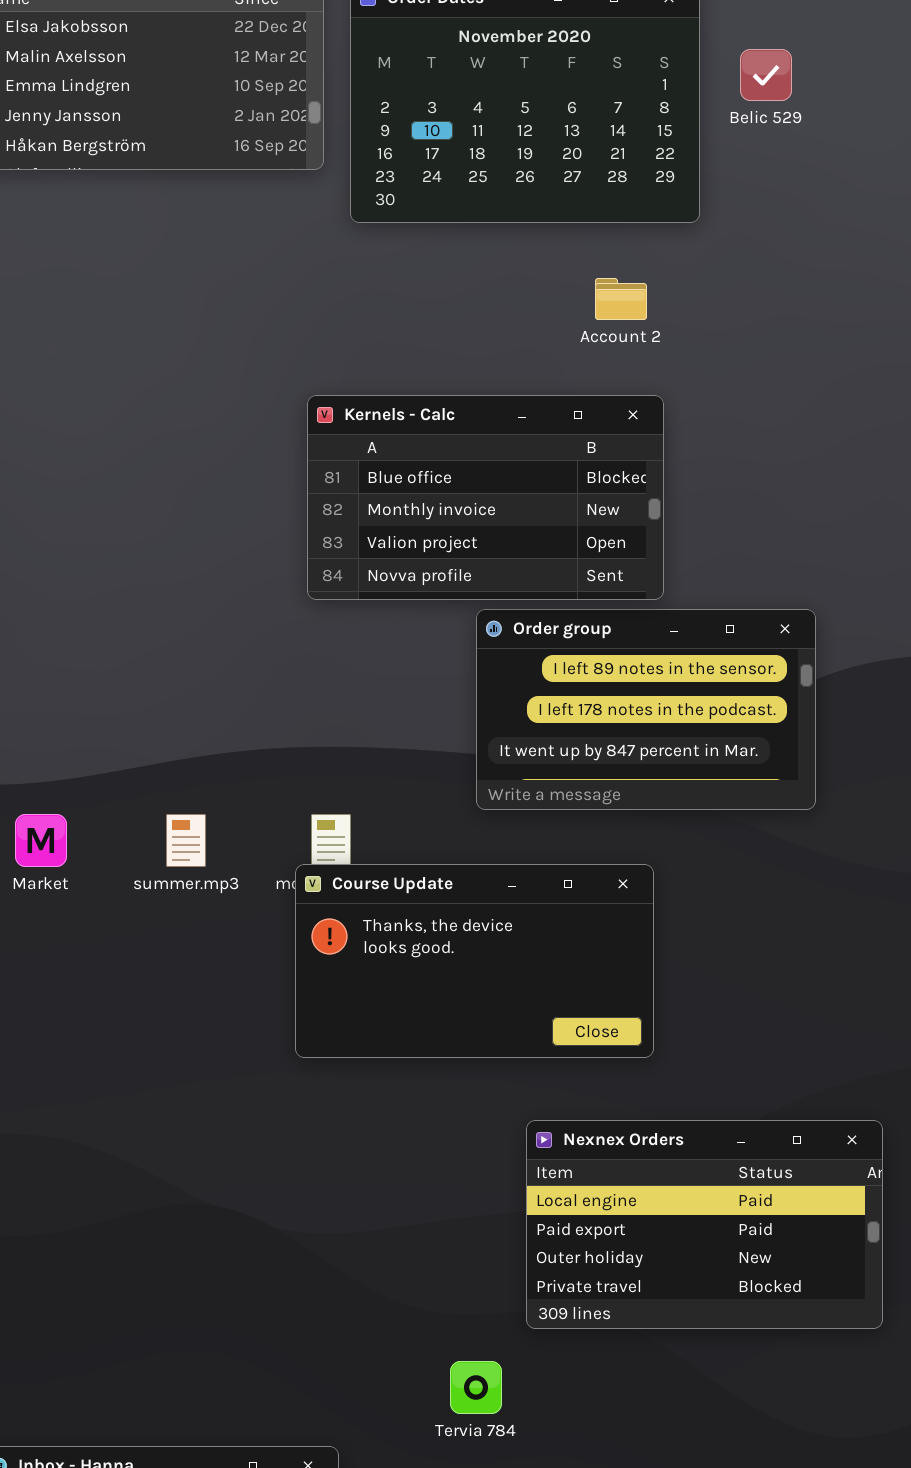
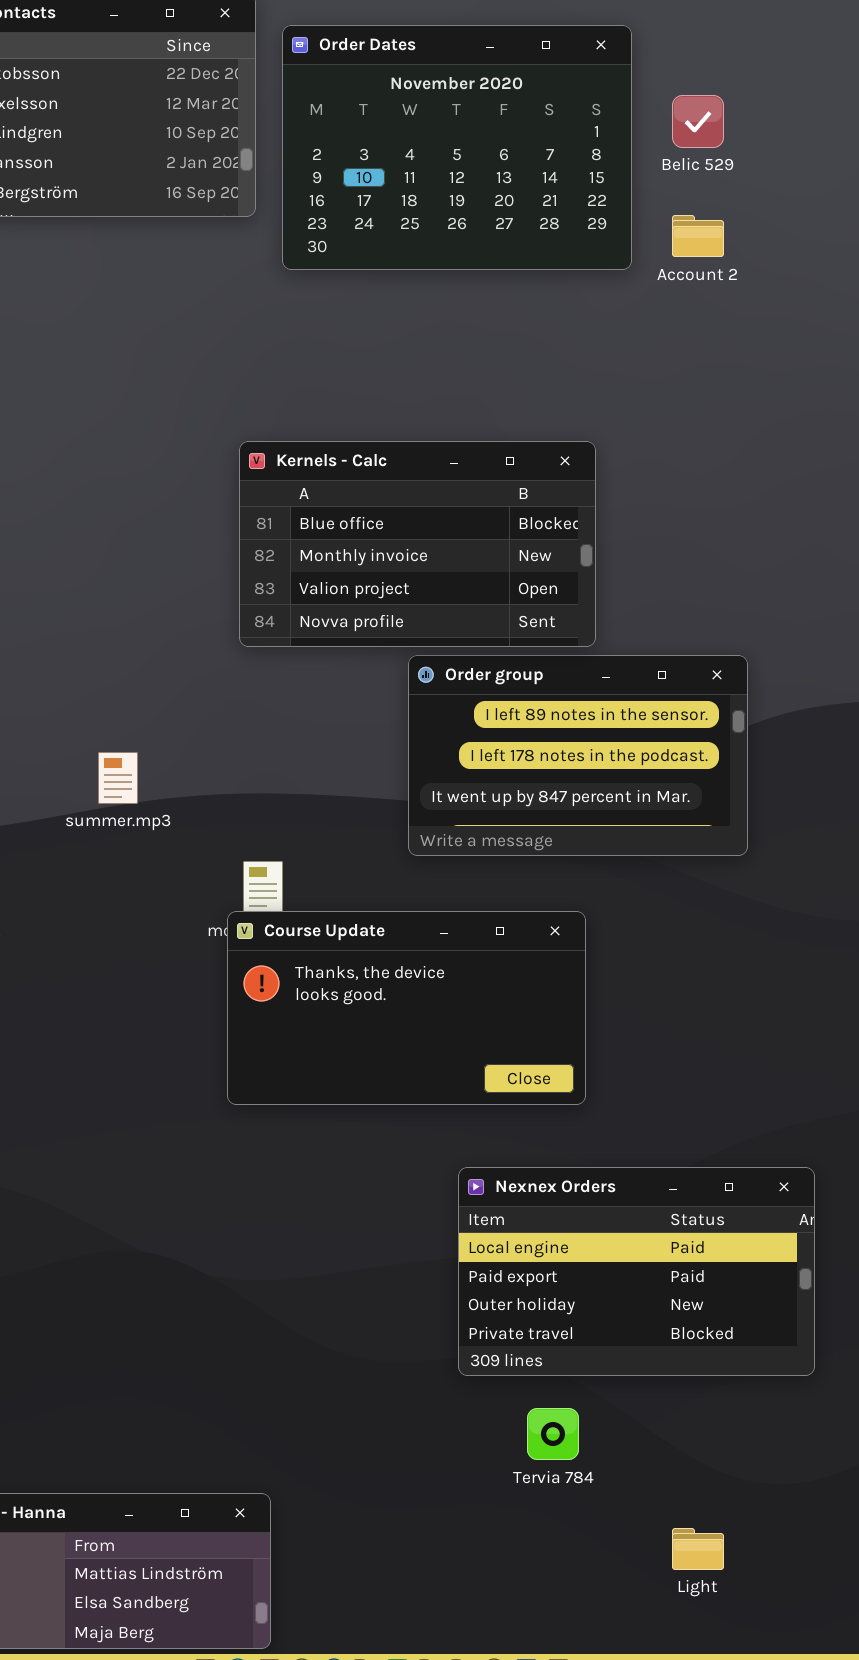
Account 2: [595,278,647,320] -> [672,215,724,257], moved
summer.mp3: [166,814,206,867] -> [98,752,138,804], moved
Tervia 784: [450,1361,502,1414] -> [527,1408,579,1460], moved

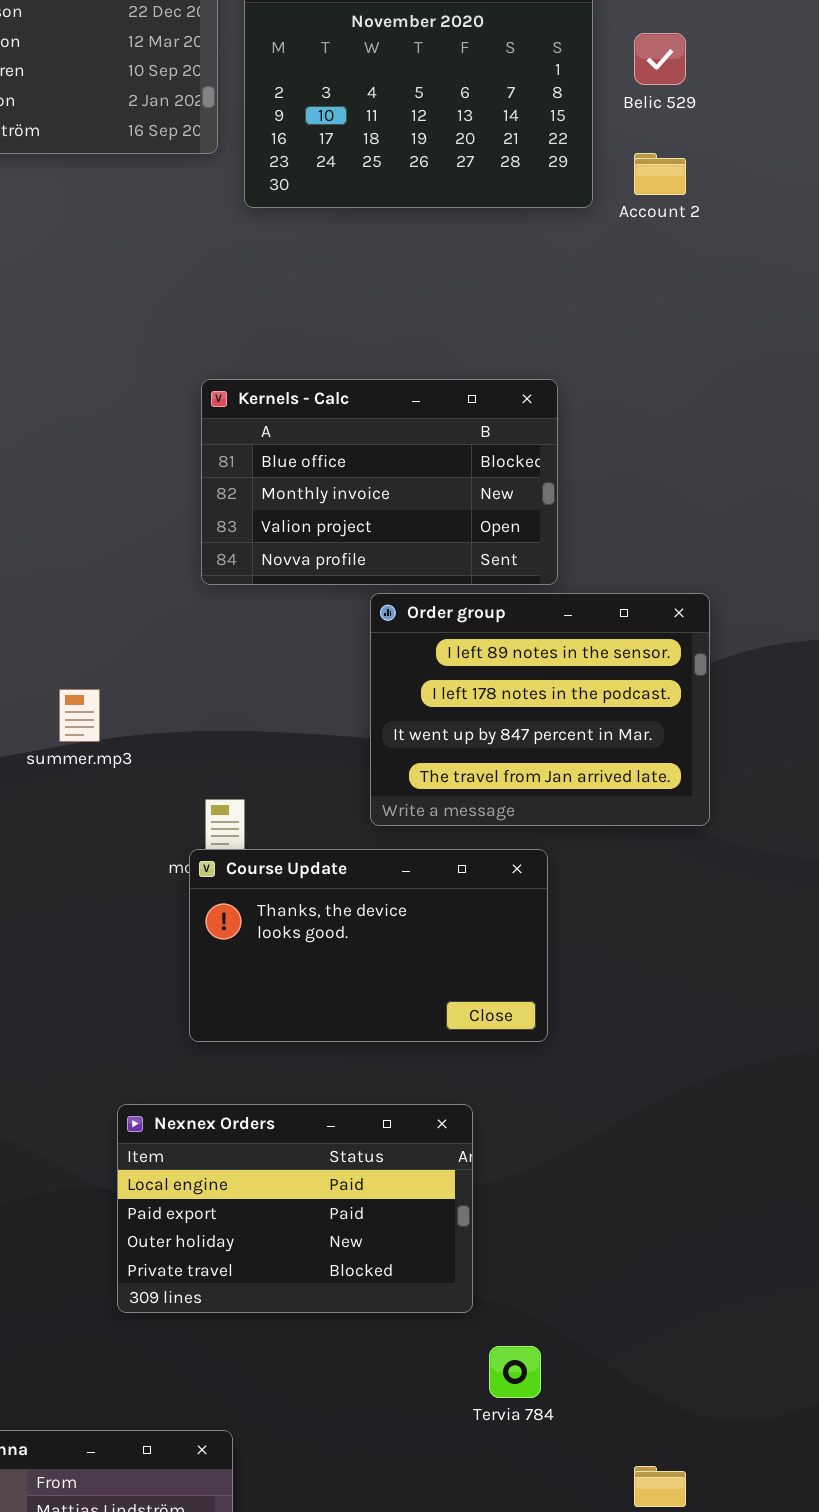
Order group: [408,655,748,856] -> [370,593,710,826], resized
Nexnex Orders: [458,1167,815,1376] -> [117,1104,473,1313], moved

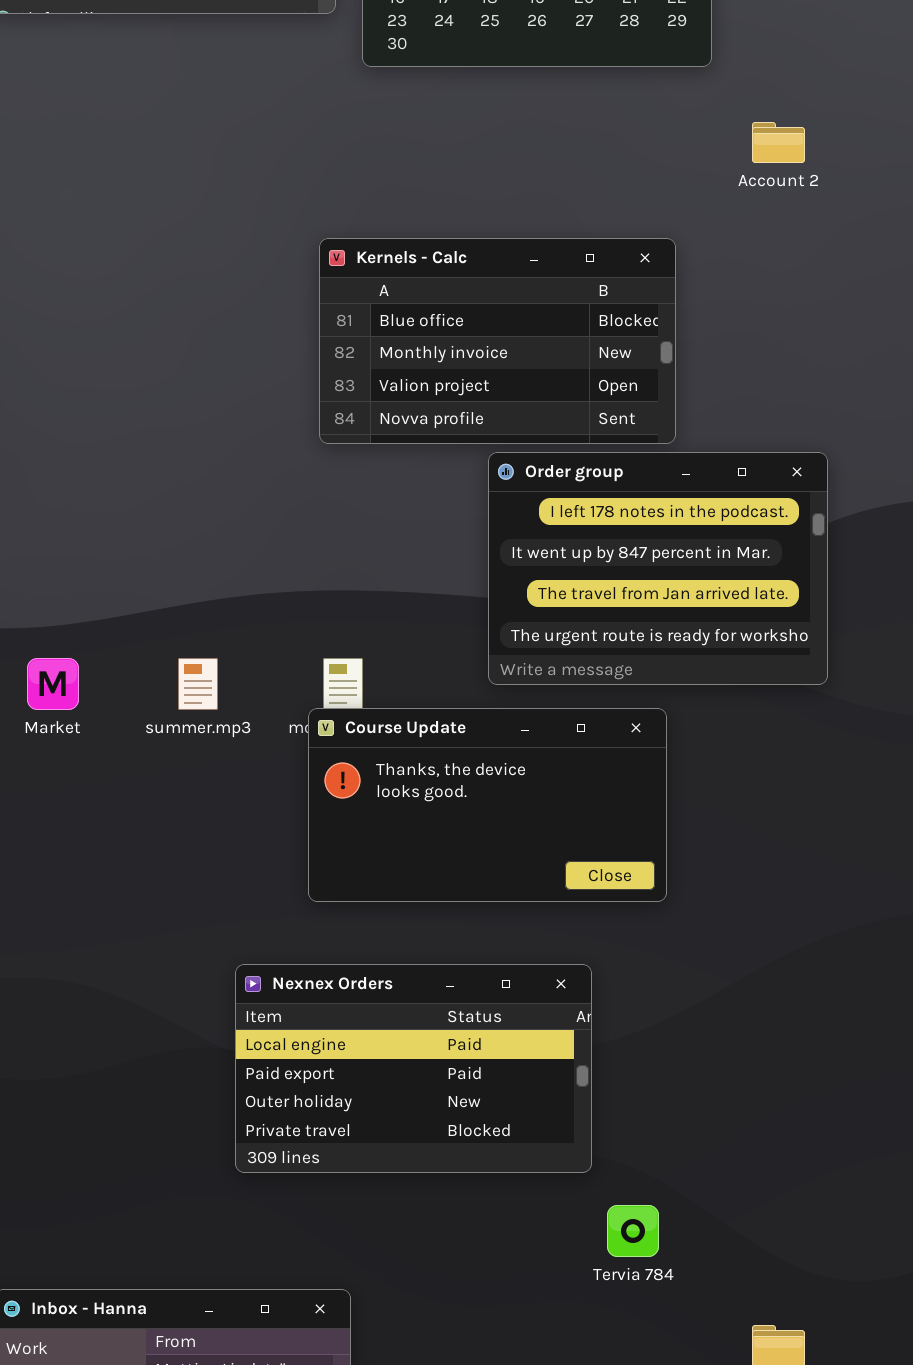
Account 2: [634,153,686,195] -> [752,122,805,163], moved
Order group: [370,593,710,826] -> [488,452,828,685], scrolled down 1 row
summer.mp3: [59,689,100,742] -> [178,658,218,710], moved

